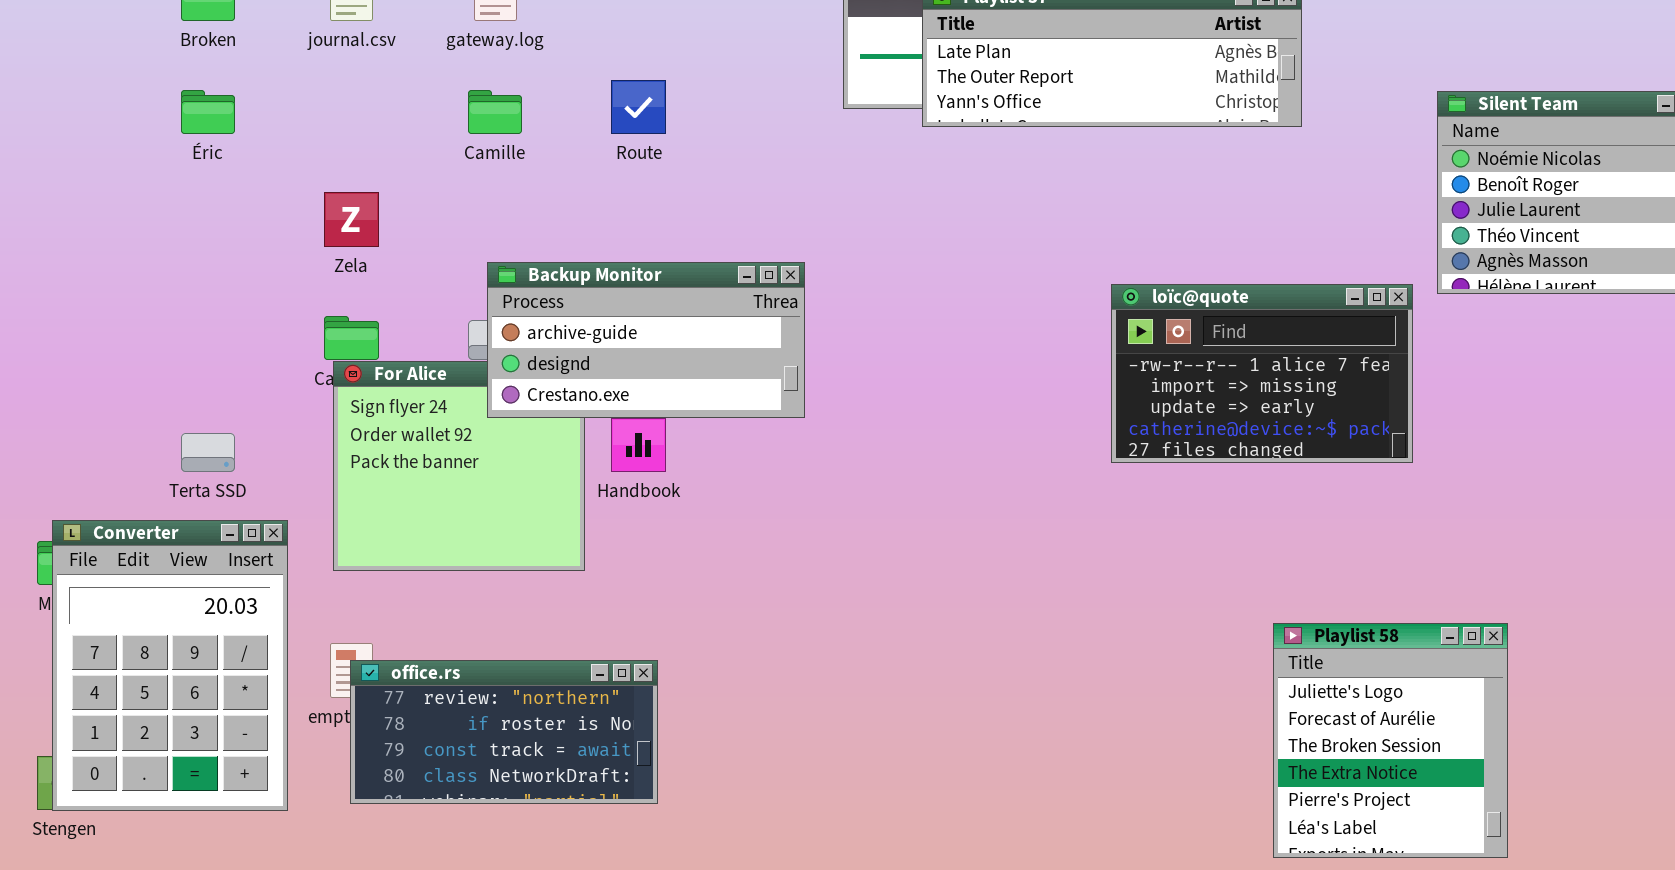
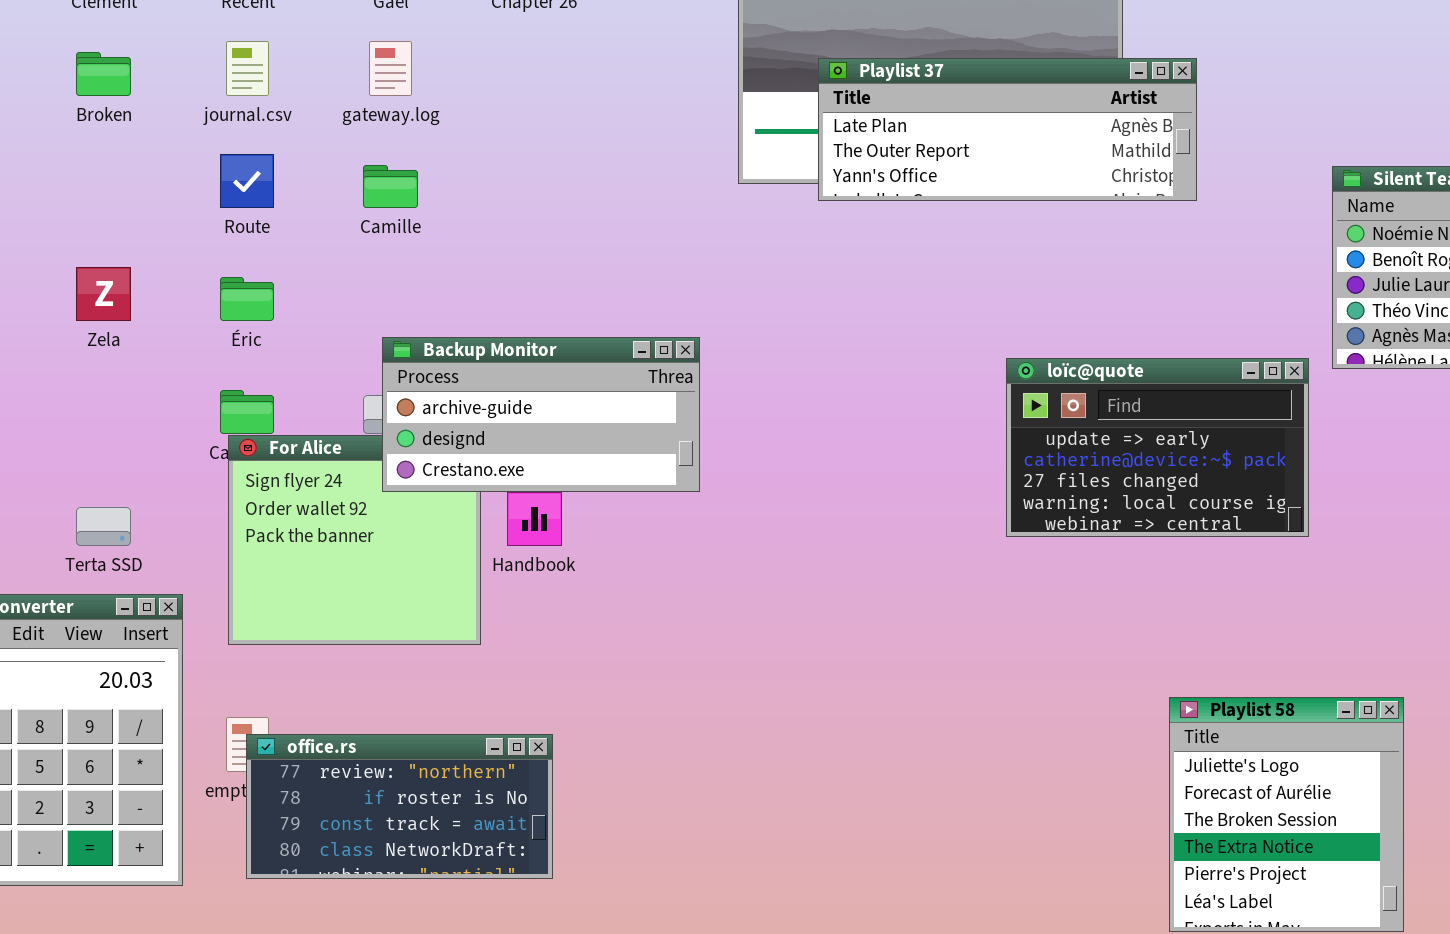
Route: [611,80,666,134] -> [220,154,274,208], moved
Éric: [181,90,235,134] -> [220,277,274,321], moved
Zela: [324,192,379,247] -> [76,267,131,321], moved
loïc@quote: [1111,284,1413,463] -> [1006,358,1309,537], scrolled down 2 rows

